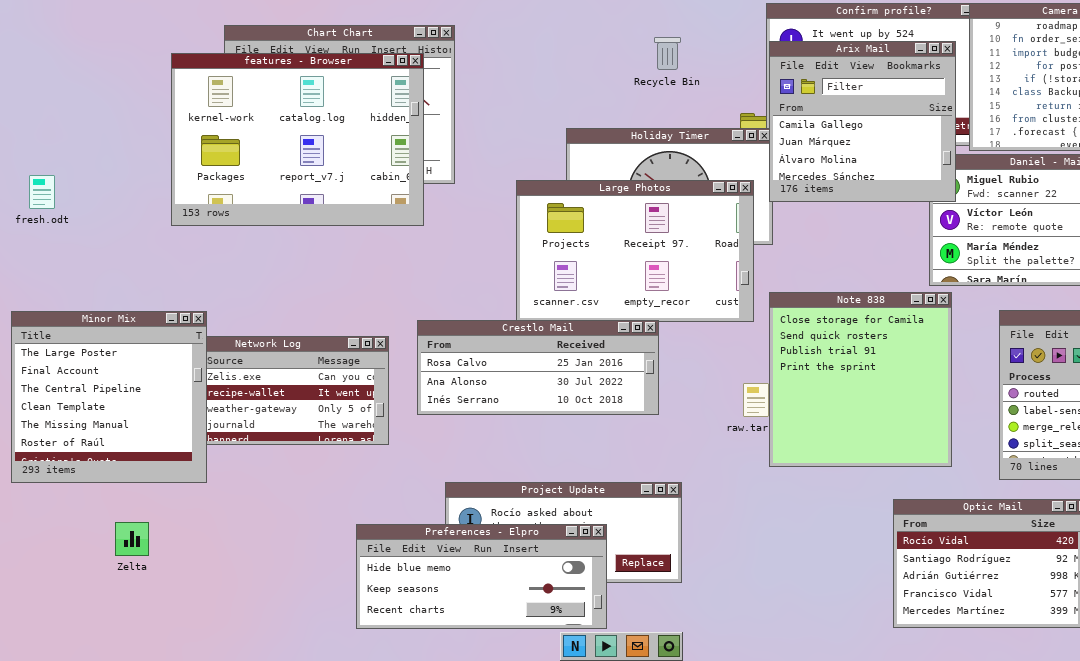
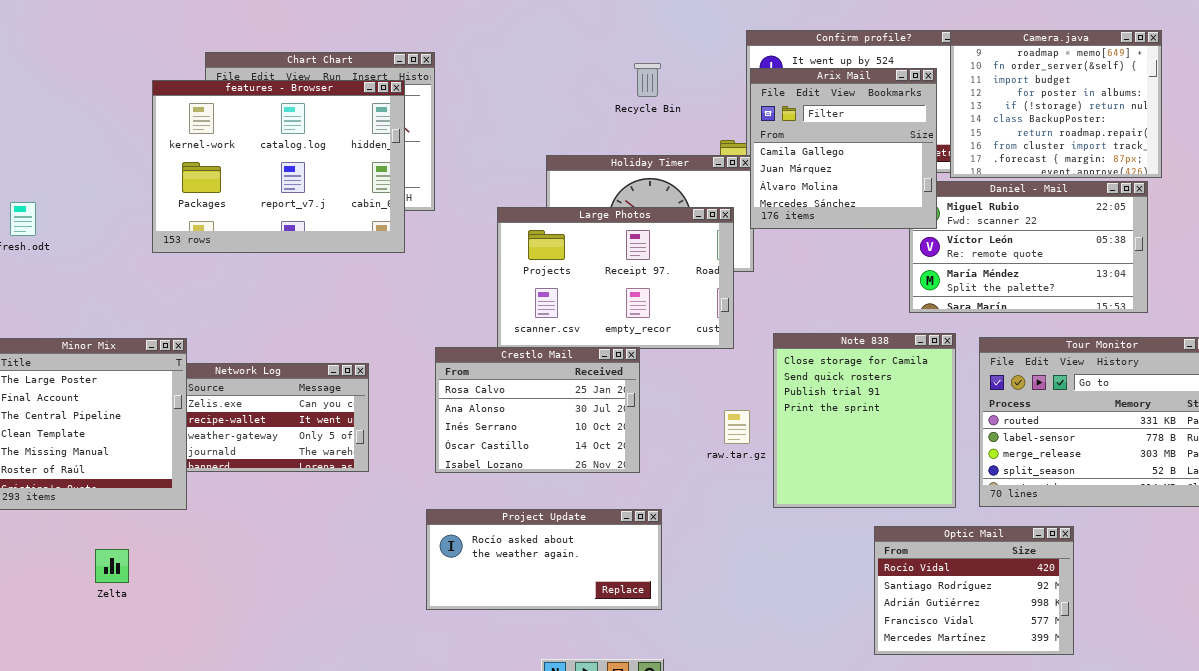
Note 838: [769,292,952,467] -> [773,333,956,508], moved
Crestlo Mail: [417,320,659,415] -> [435,347,640,473], resized
Preferences - Elpro: [356,524,607,629] -> none, closed

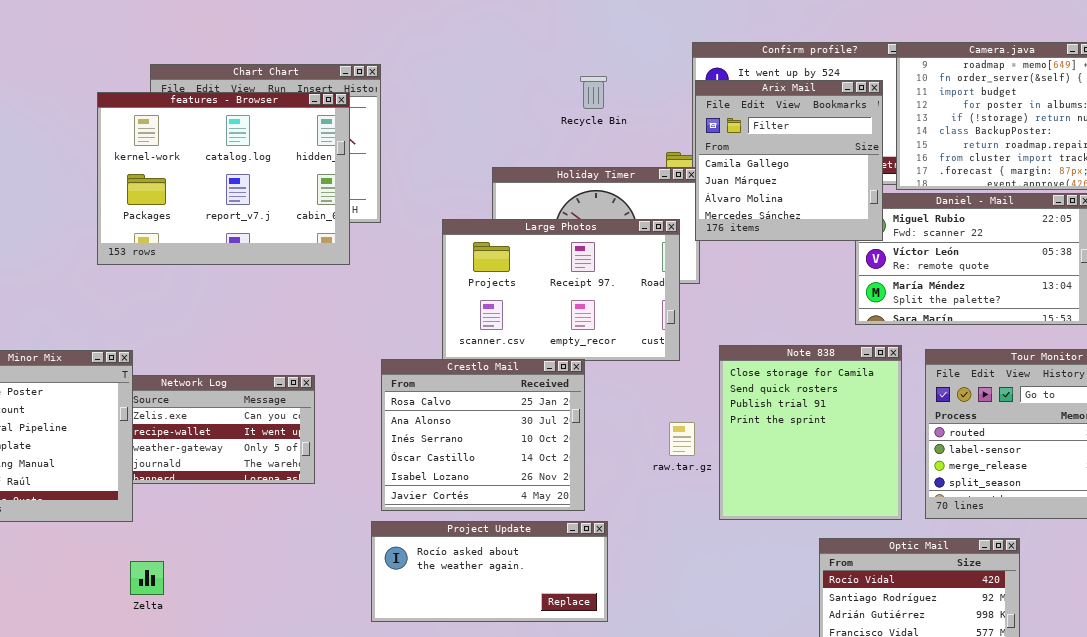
Crestlo Mail: [435,347,640,473] -> [381,359,585,511], resized
Zelta: [95,549,129,583] -> [130,561,164,595], moved

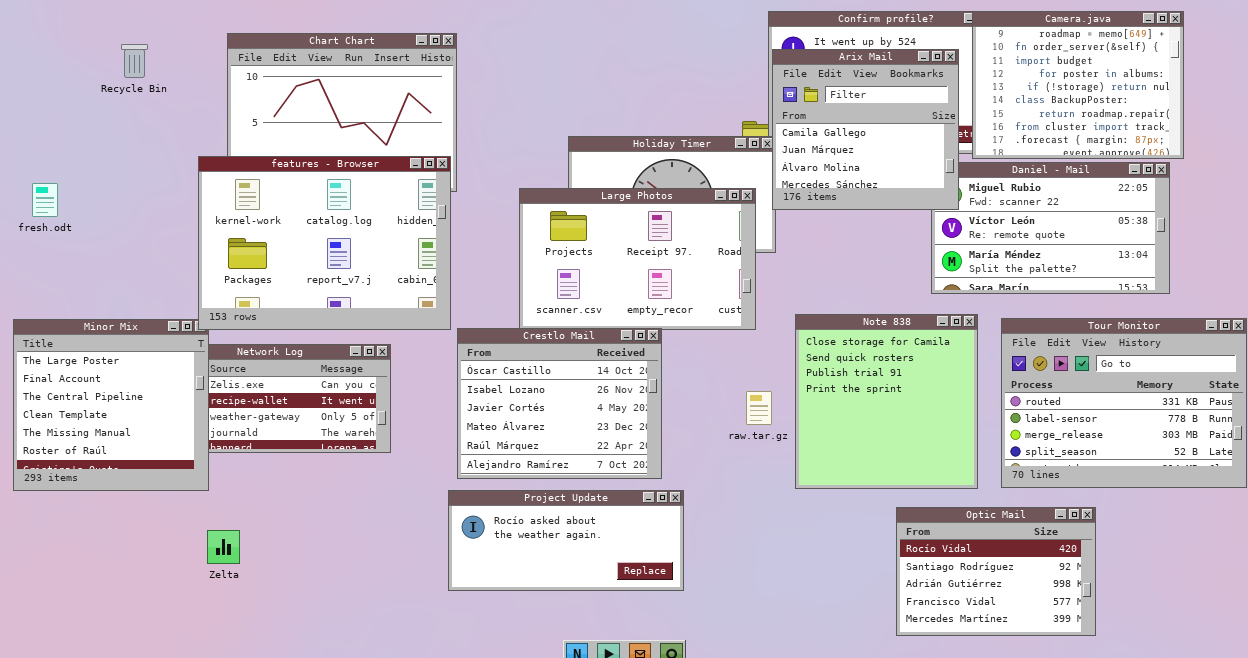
Recycle Bin: [580,76,607,109] -> [121,44,148,78], moved
features - Browser: [97,92,350,265] -> [198,156,451,330], moved
Crestlo Mail: [381,359,585,511] -> [457,328,662,479], scrolled down 3 rows

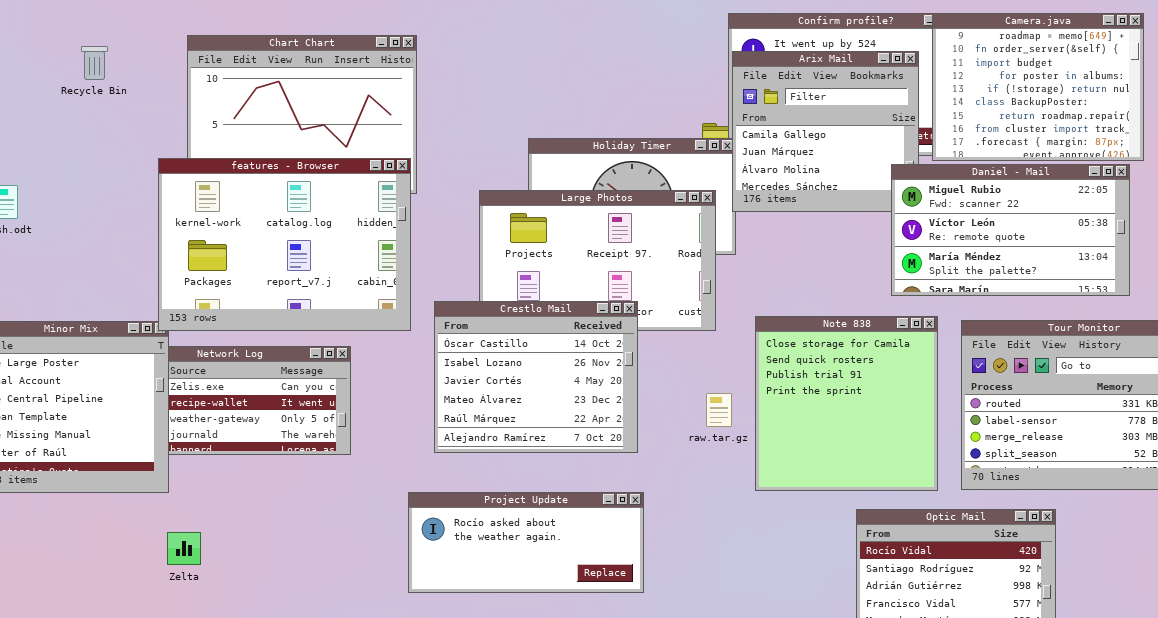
Daniel - Mail: [931,162,1170,294] -> [891,164,1130,296], raised
Crestlo Mail: [457,328,662,479] -> [434,301,638,453], moved

